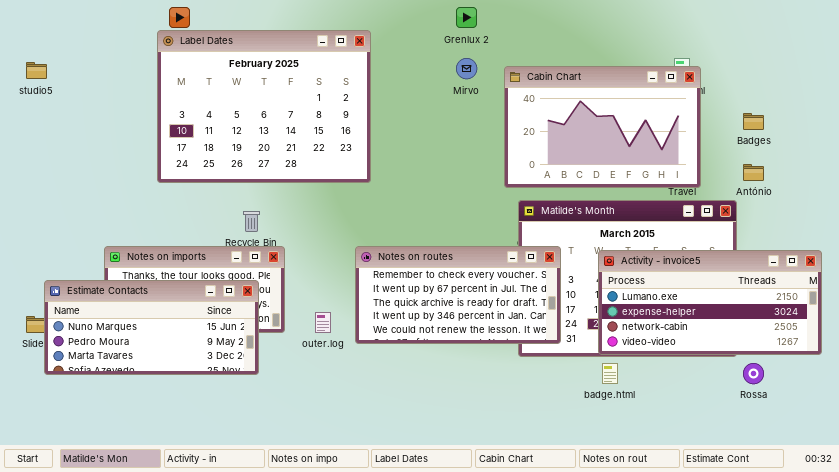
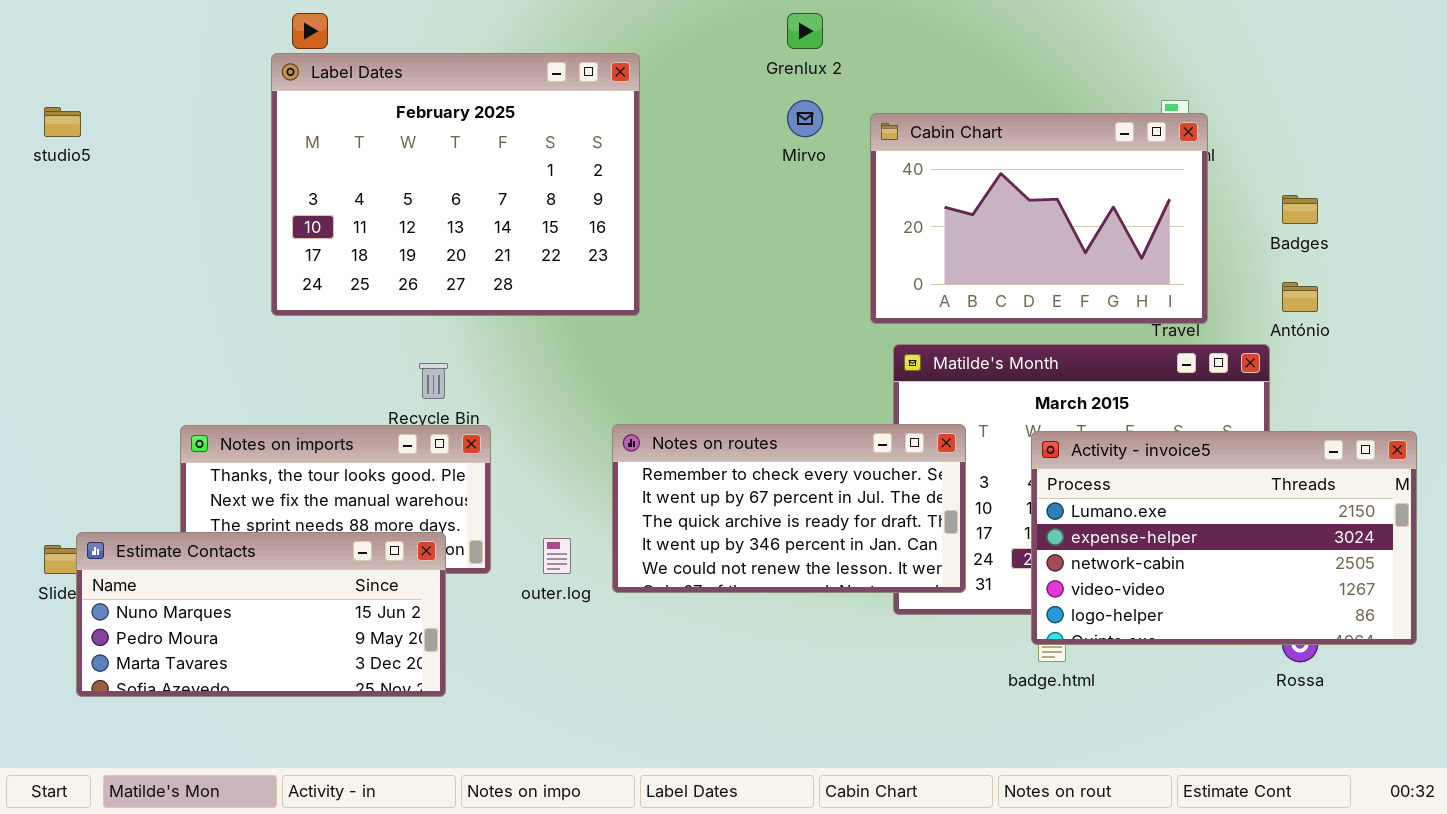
Activity - invoice5: [598,250,822,355] -> [1031,431,1417,645], resized
Estimate Contacts: [44,280,259,375] -> [76,532,446,697], moved

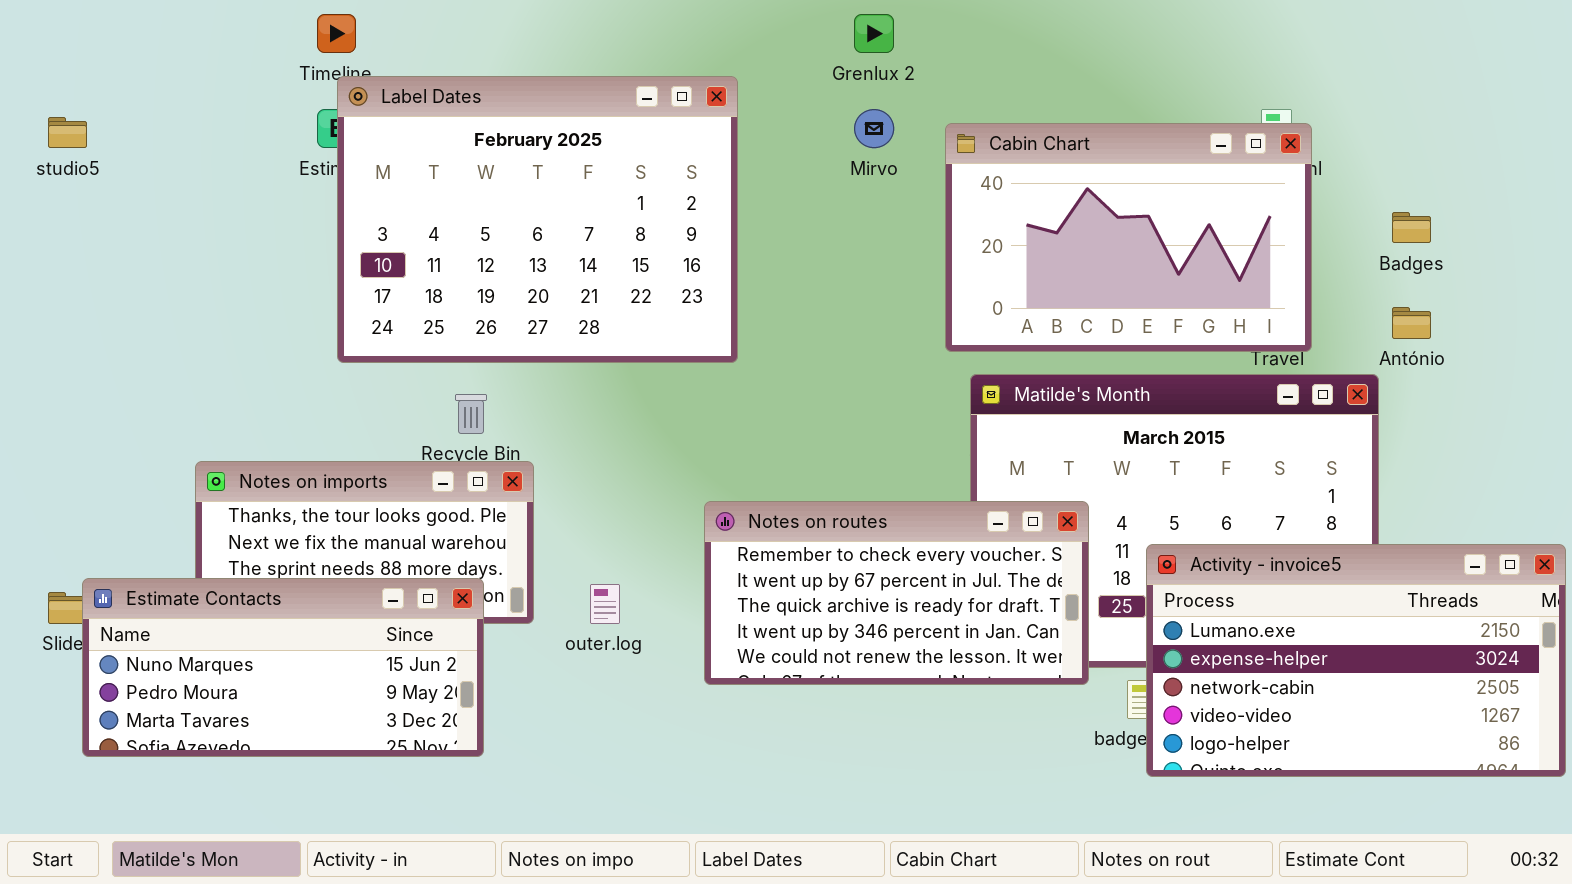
Label Dates: [271,53,640,316] -> [337,76,738,363], moved
Notes on routes: [612,424,966,593] -> [704,501,1089,685], moved
Activity - invoice5: [1031,431,1417,645] -> [1146,544,1566,777], moved

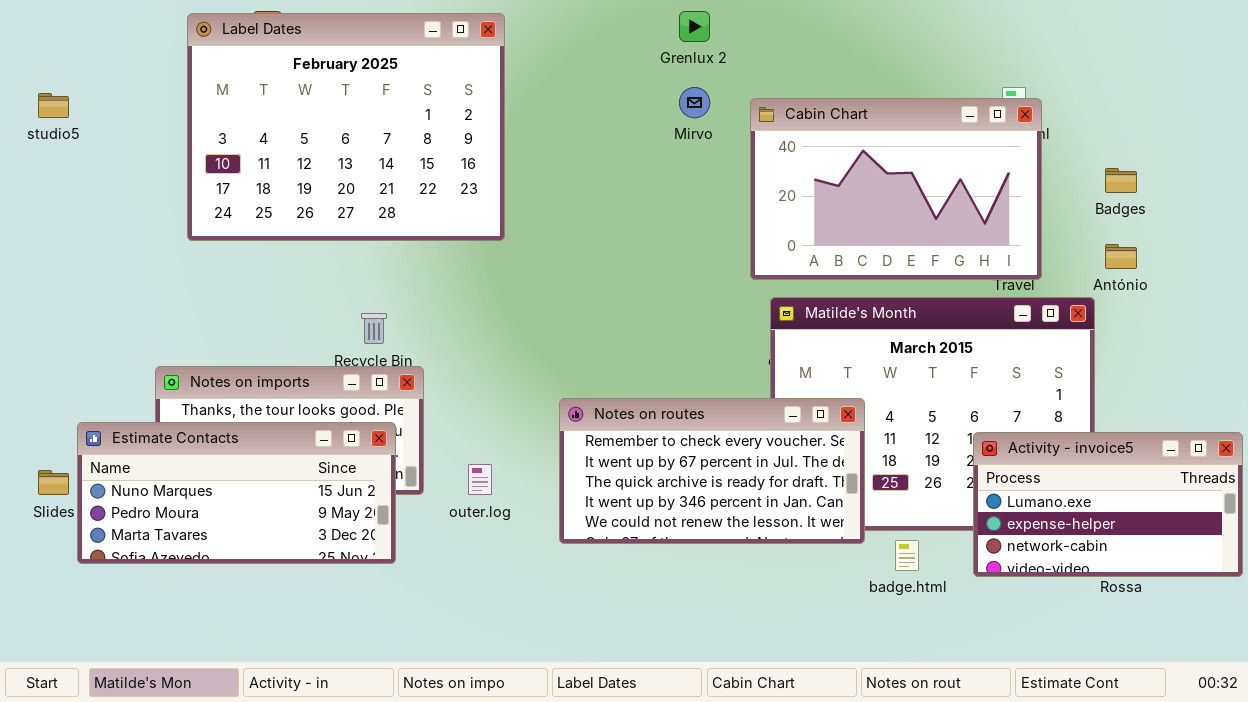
Label Dates: [337,76,738,363] -> [187,13,505,241], moved
Activity - invoice5: [1146,544,1566,777] -> [973,432,1243,577], resized
Estimate Contacts: [82,578,484,757] -> [77,422,396,564], moved

